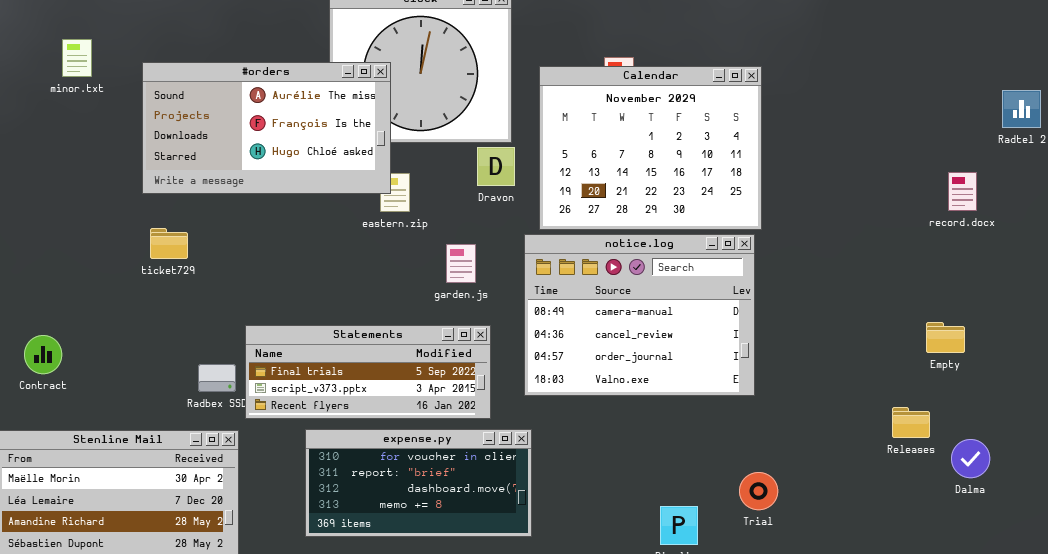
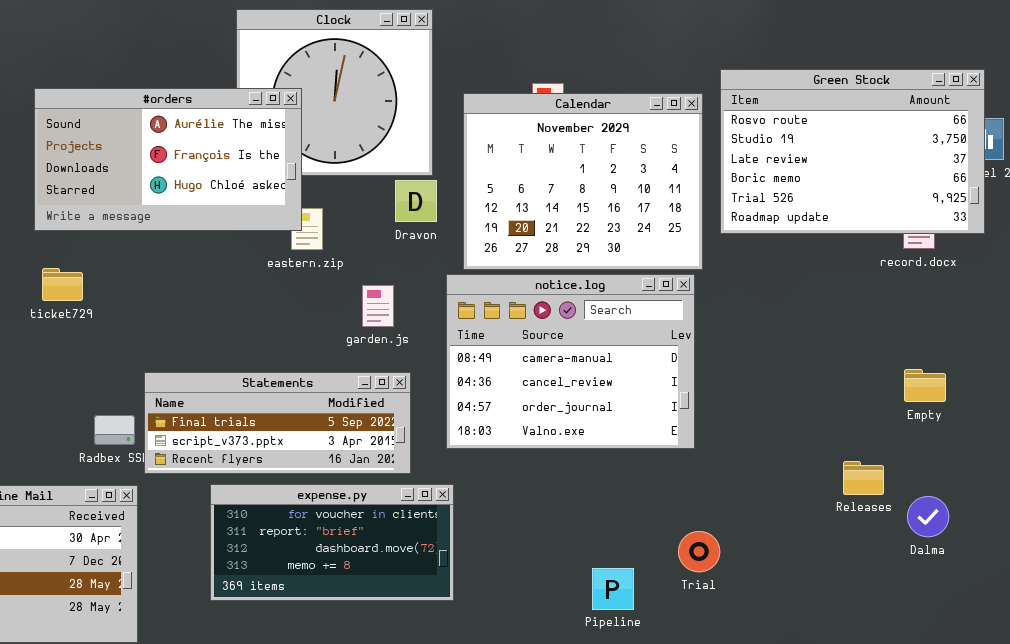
Green Stock: none -> [720,69,985,234], opened
Empty: [926,322,965,353] -> [904,369,946,402], moved

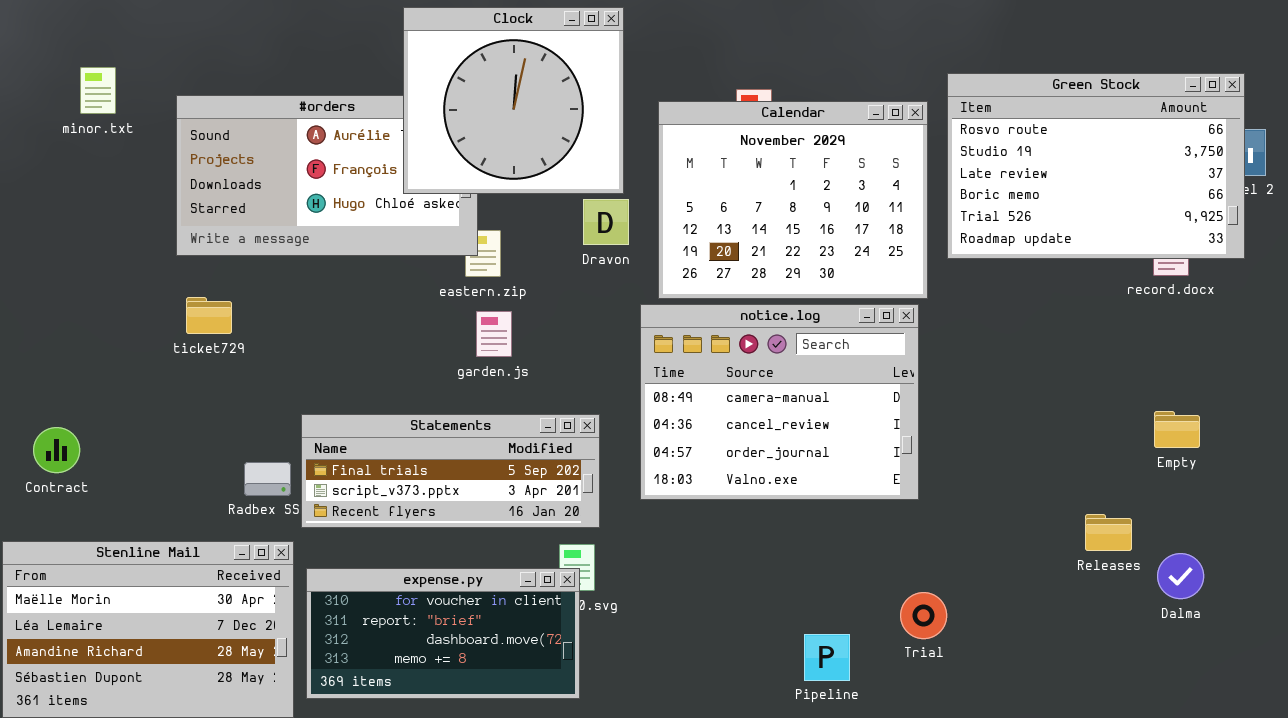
Clock: [236,9,433,176] -> [403,7,624,194], raised
garden.js: [362,285,394,327] -> [476,311,512,357], moved
expense.py: [210,484,454,601] -> [306,568,580,699], moved

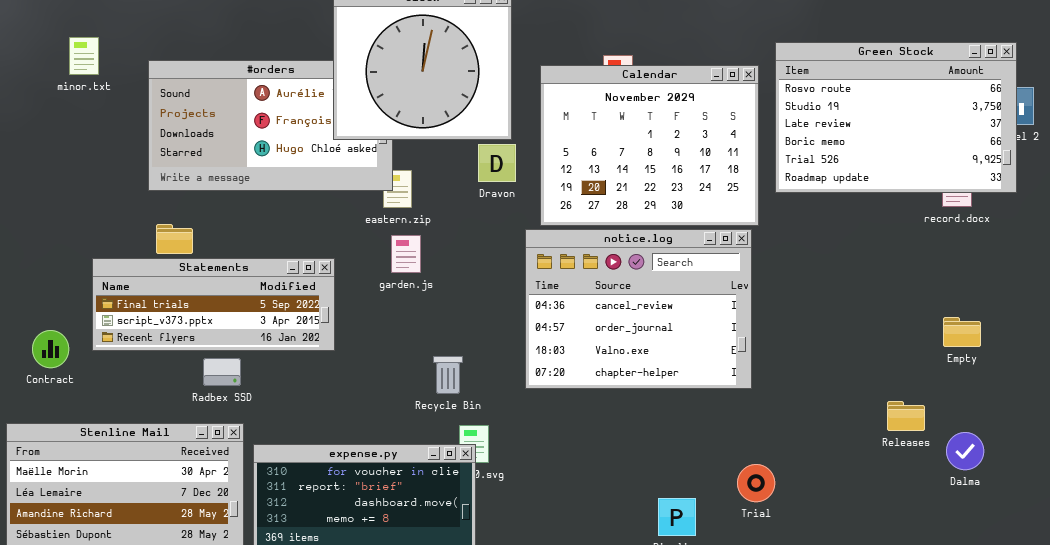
notice.log: [640,304,919,500] -> [525,229,752,389], scrolled down 1 row
Statements: [301,414,600,528] -> [92,258,335,351], moved

